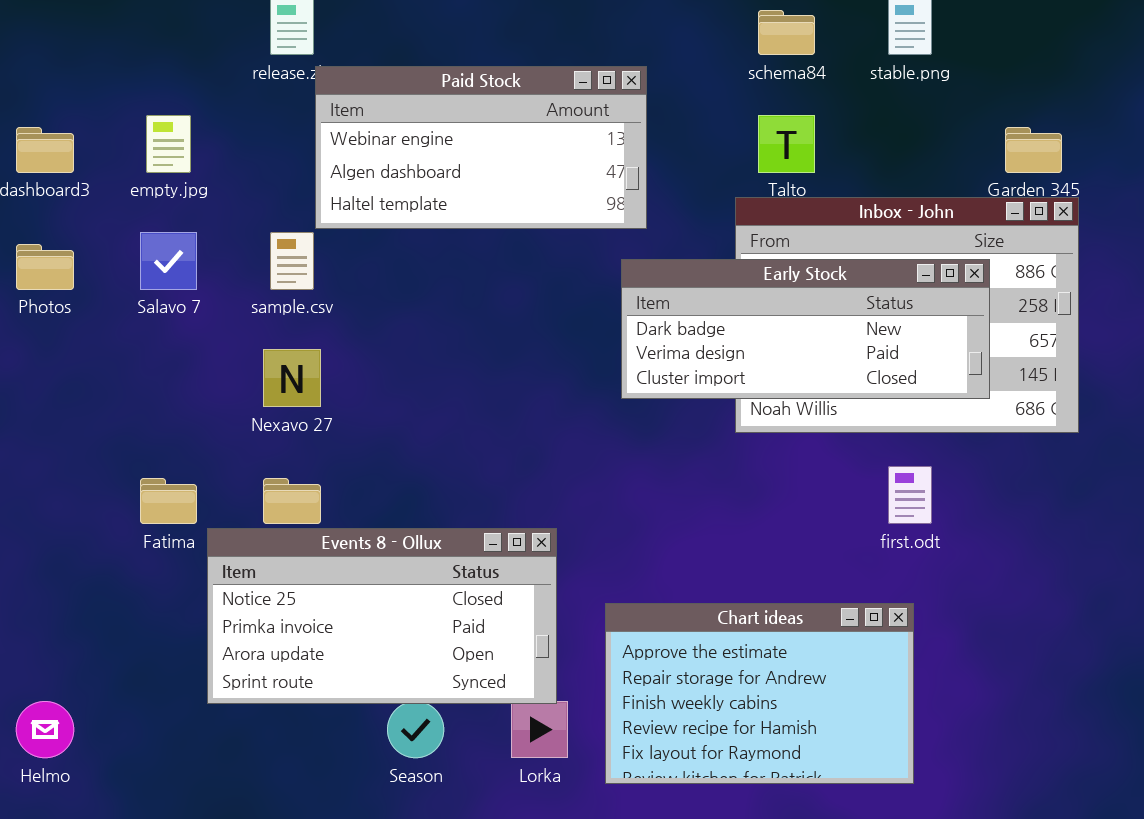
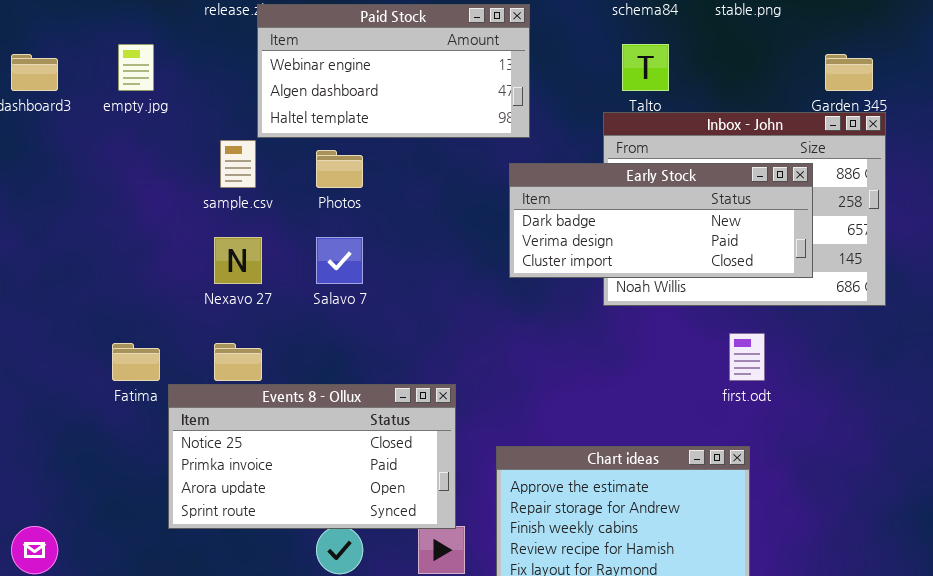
Salavo 7: [140,232,197,290] -> [316,237,363,284], moved
Photos: [16,244,74,290] -> [316,150,363,188], moved

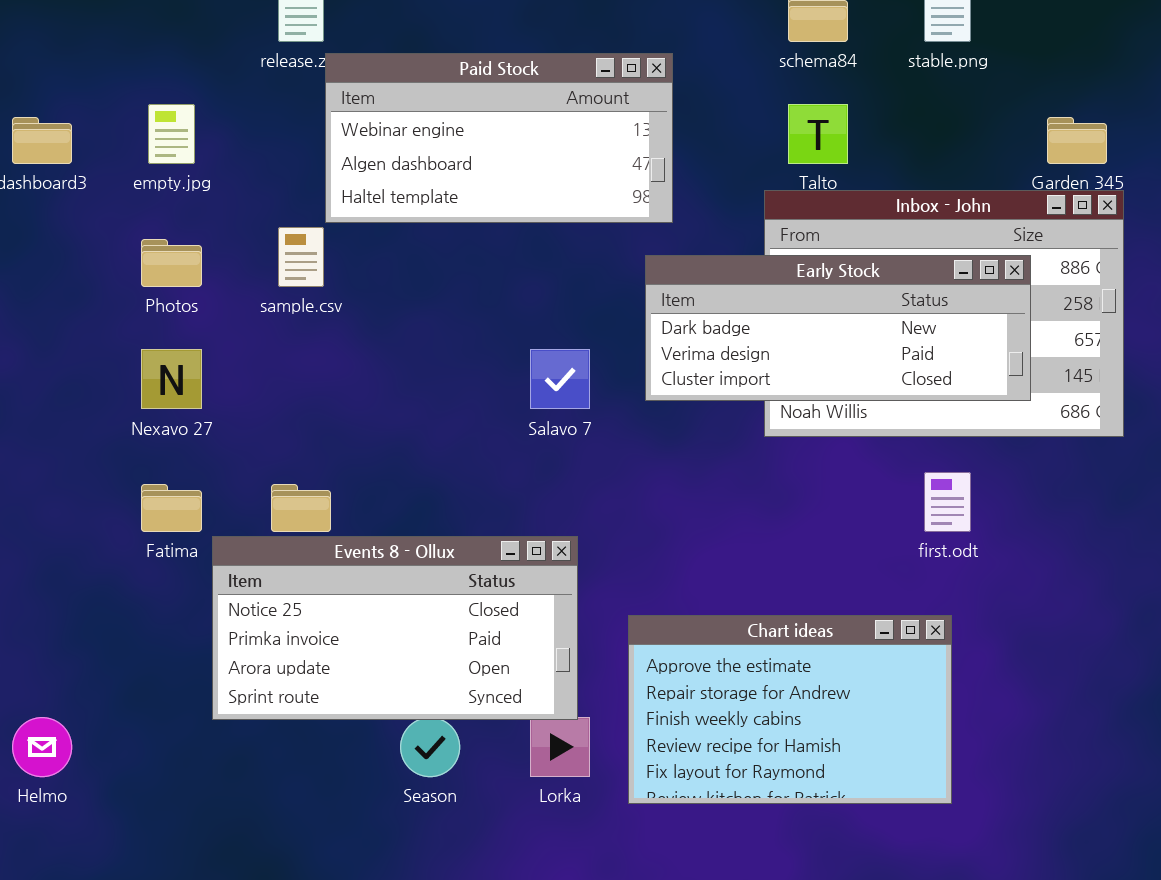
Photos: [316,150,363,188] -> [141,239,202,287], moved
Nexavo 27: [214,237,262,284] -> [141,349,202,409], moved
Salavo 7: [316,237,363,284] -> [530,349,590,409], moved

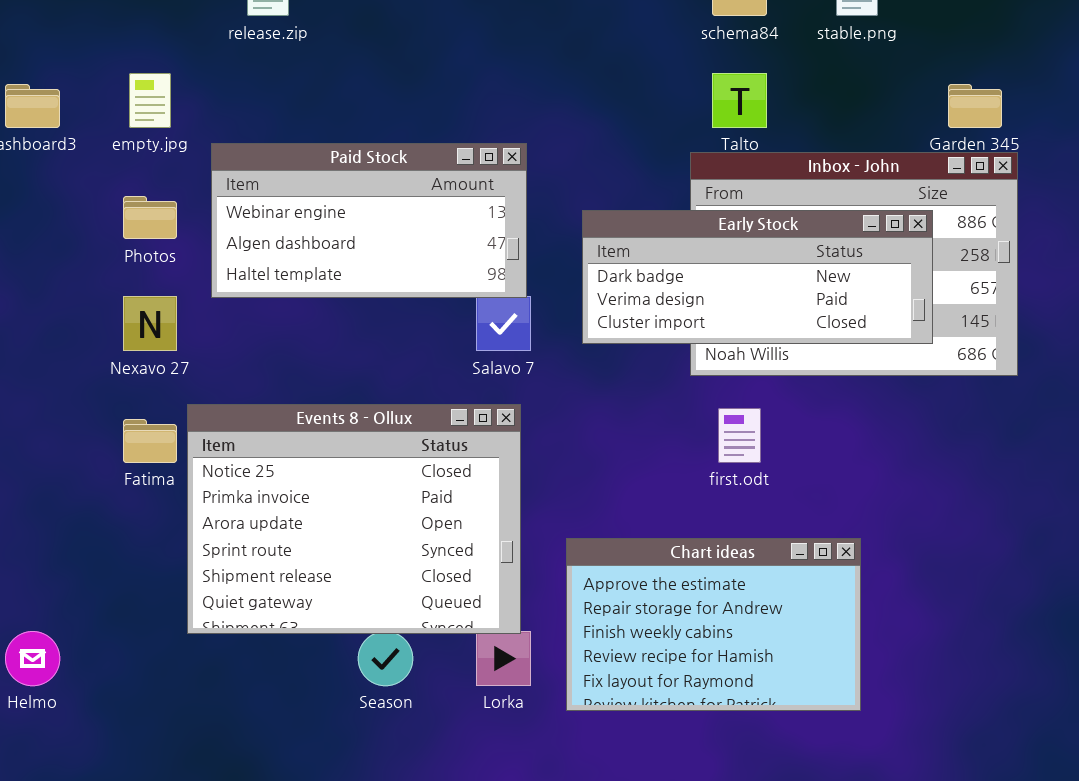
Paid Stock: [325,53,673,223] -> [211,143,527,298], moved
first.odt: [924,472,971,532] -> [718,408,761,463], moved
Events 8 - Ollux: [212,536,578,720] -> [187,404,521,634], resized

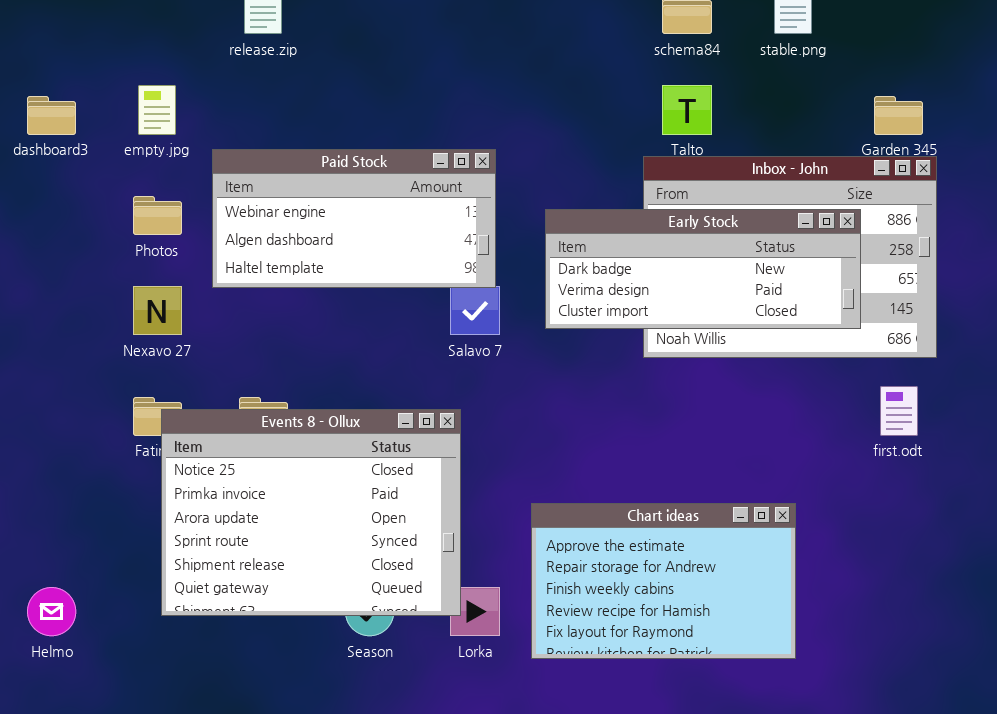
Events 8 - Ollux: [187,404,521,634] -> [161,409,461,616], moved
first.odt: [718,408,761,463] -> [880,386,918,436], moved

